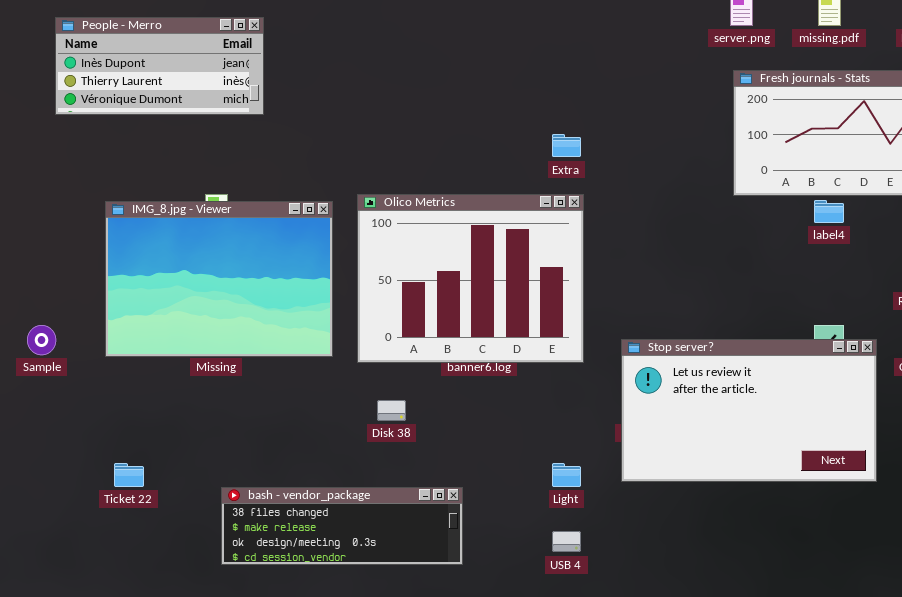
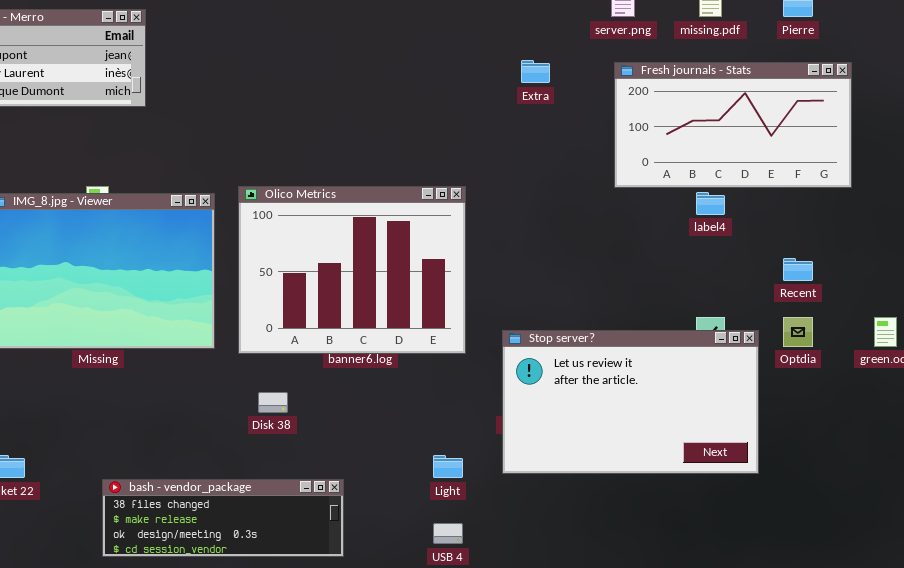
Extra: [552,134,581,157] -> [521,60,550,83], moved

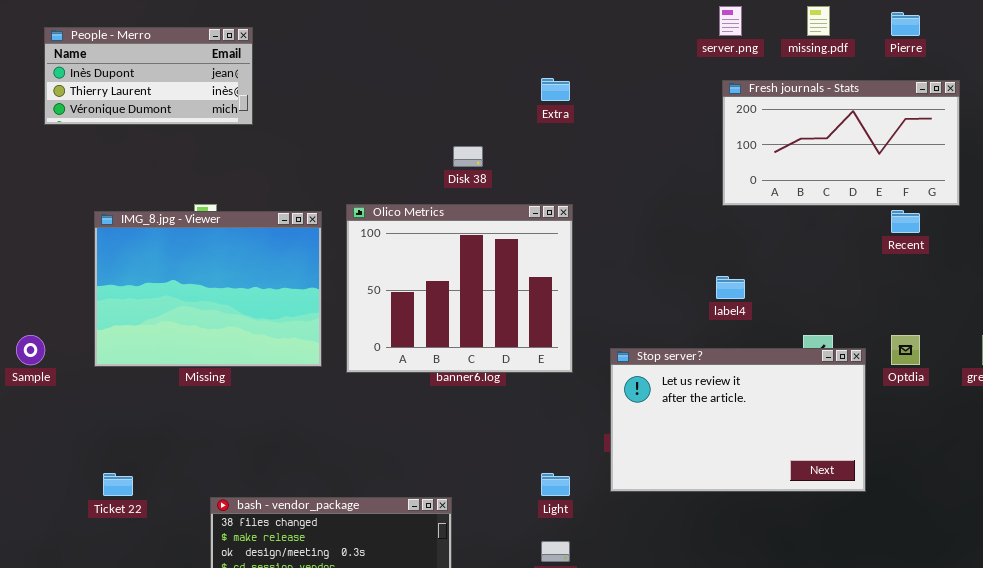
Extra: [521,60,550,83] -> [541,78,570,101], moved
label4: [696,192,725,215] -> [716,276,745,299], moved
Recent: [783,258,813,281] -> [891,210,920,233], moved
Disk 38: [258,392,288,413] -> [453,146,483,167], moved

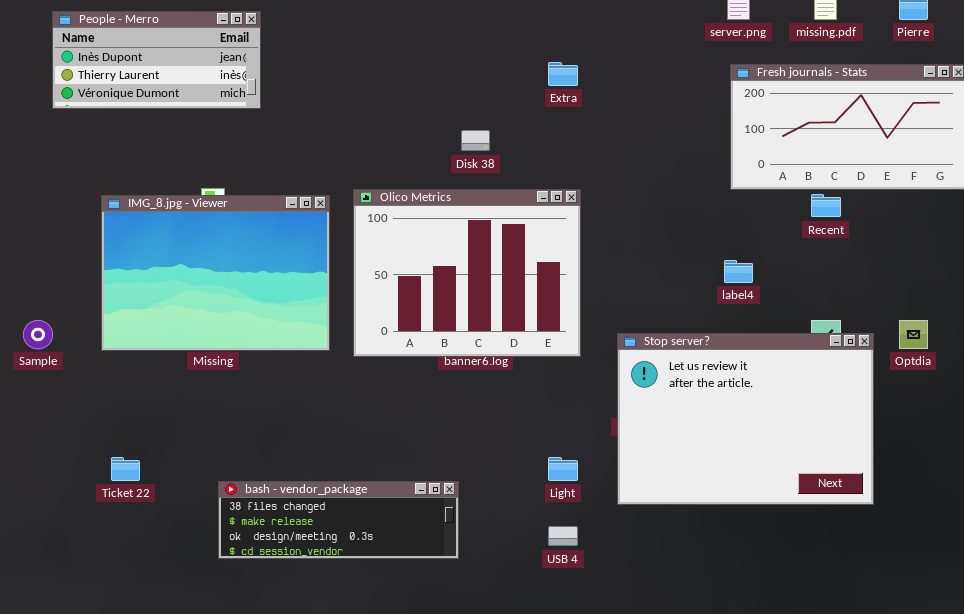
Recent: [891,210,920,233] -> [811,194,841,217], moved
Stop server?: [610,348,866,492] -> [617,333,874,505], resized

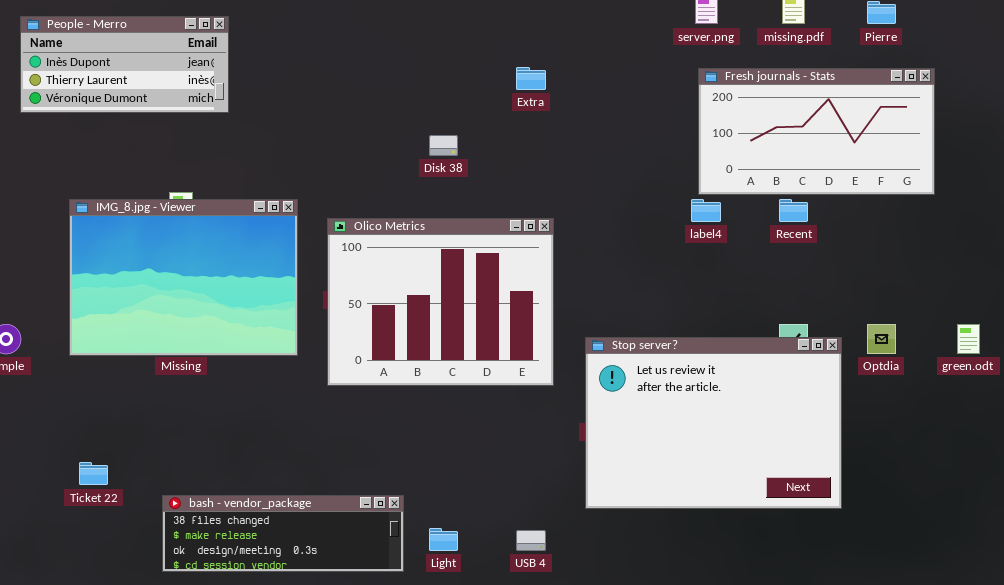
Olico Metrics: [353,189,581,357] -> [327,218,554,386], moved
label4: [724,260,753,283] -> [691,199,721,222], moved
Light: [548,457,578,481] -> [429,528,458,551], moved
bash - vendor_package: [218,481,459,559] -> [162,495,404,572], moved

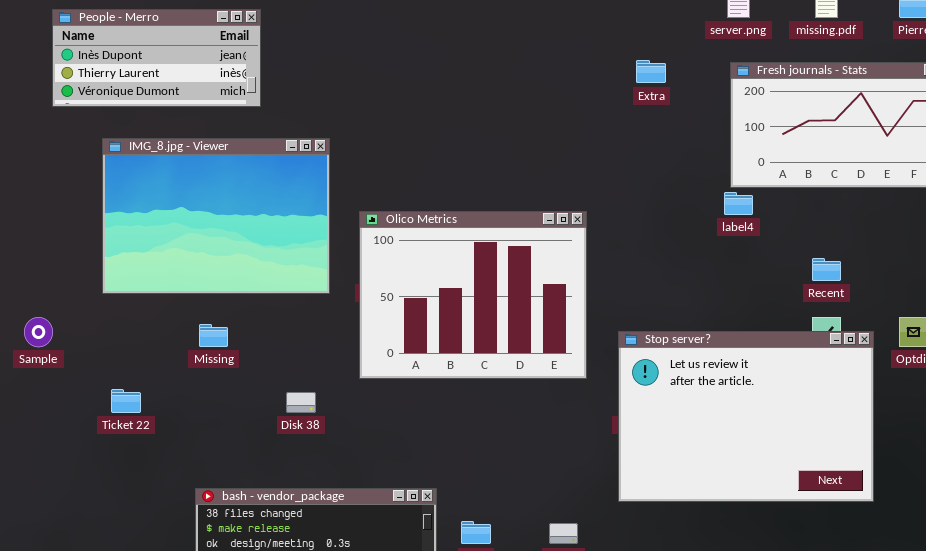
Extra: [516,67,546,90] -> [636,60,666,83], moved
Disk 38: [429,135,458,156] -> [286,392,316,413], moved
Recent: [779,199,808,222] -> [812,258,841,281], moved
IMG_8.jpg - Viewer: [69,199,298,356] -> [102,138,330,294], moved
Ticket 22: [79,462,108,485] -> [111,389,141,413], moved

